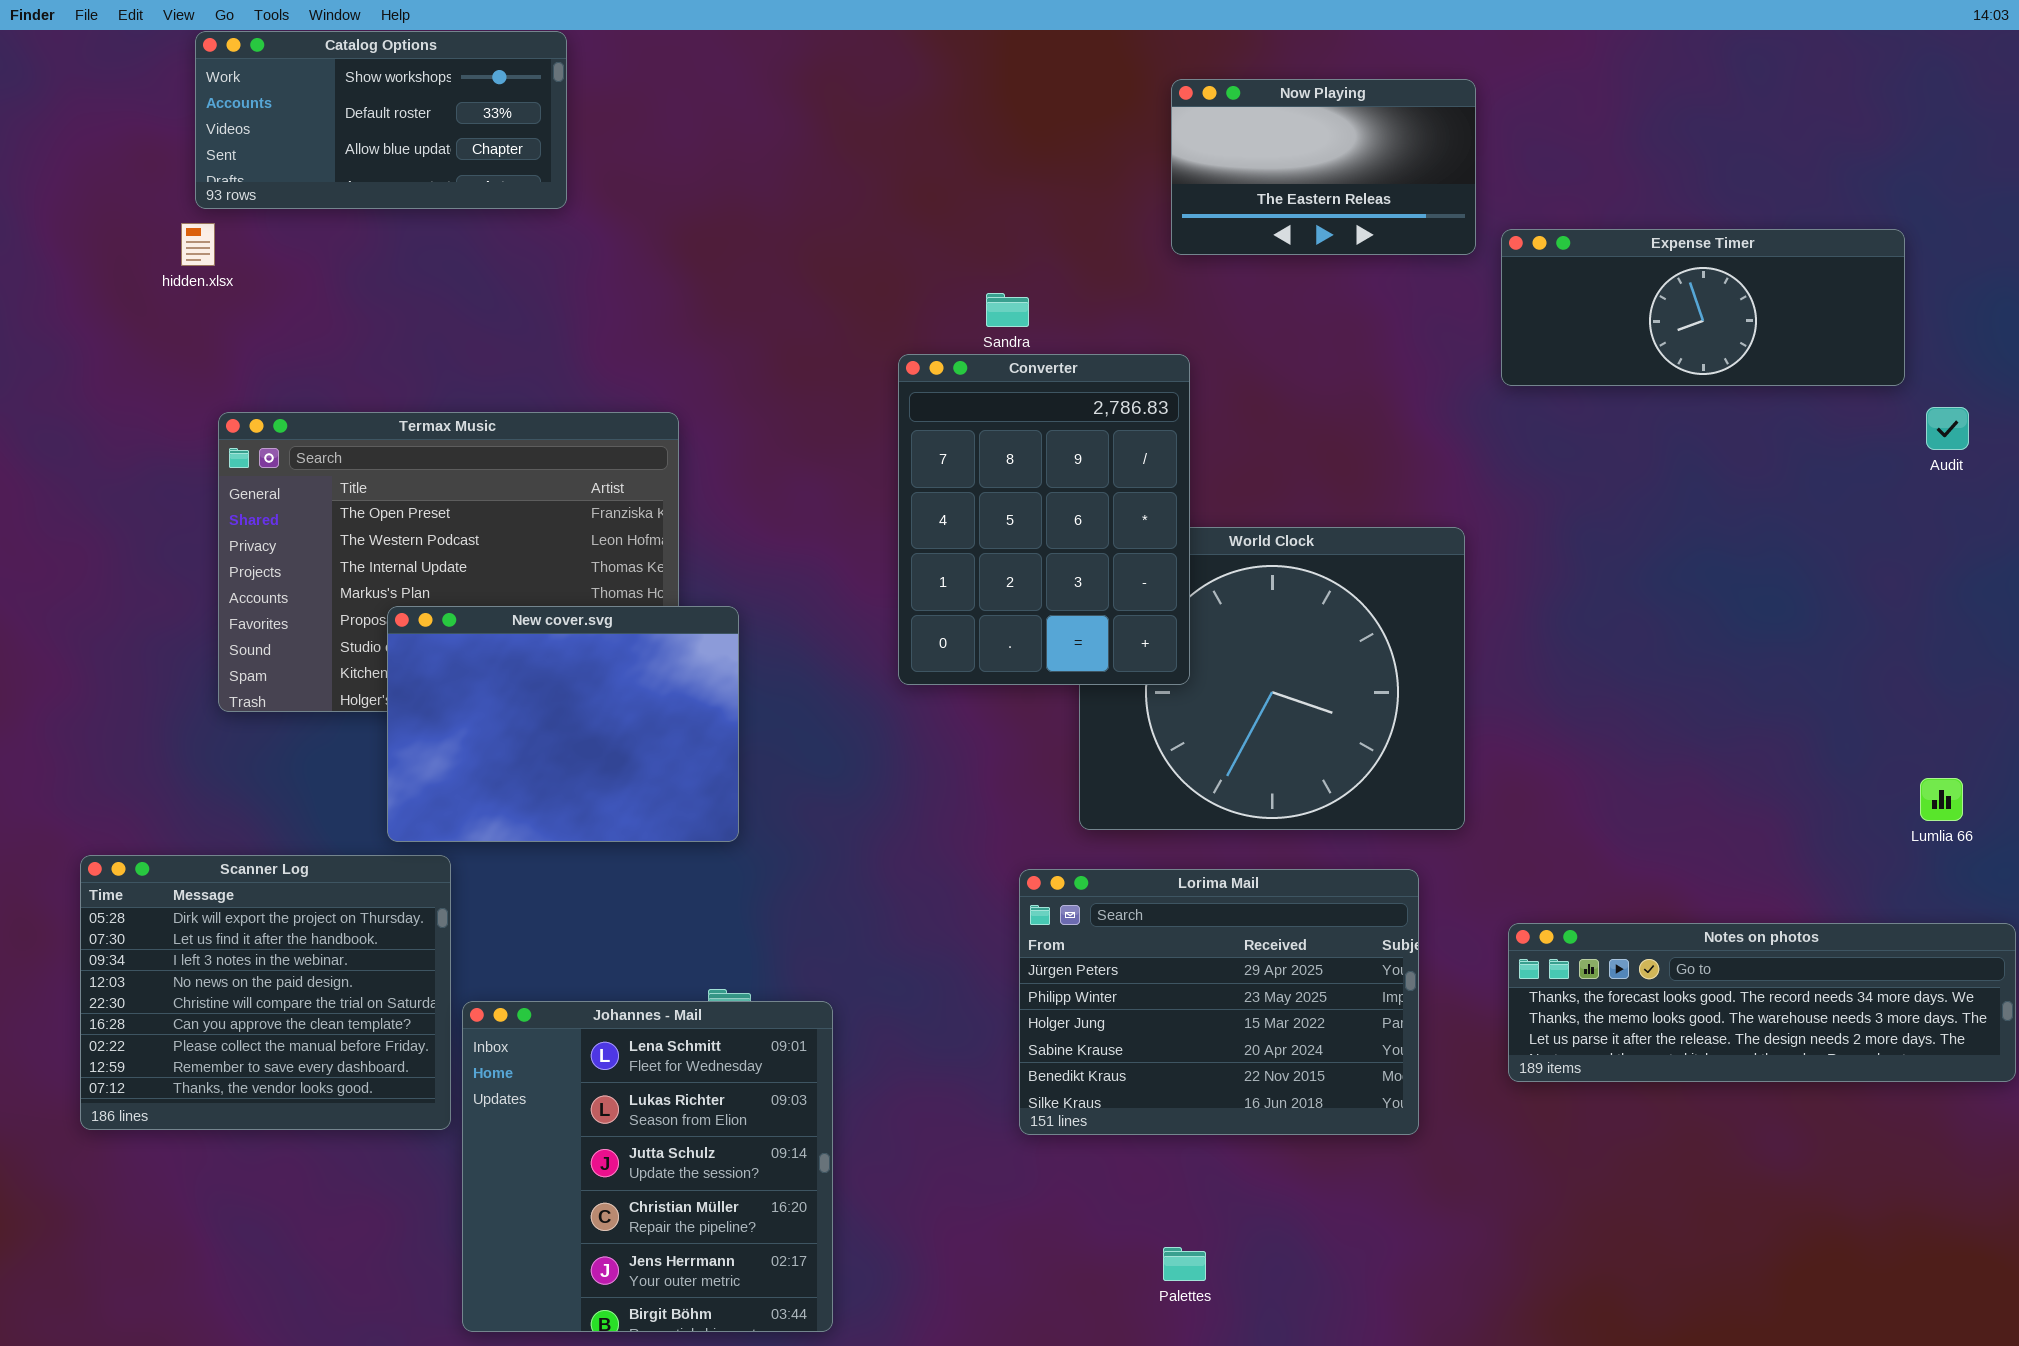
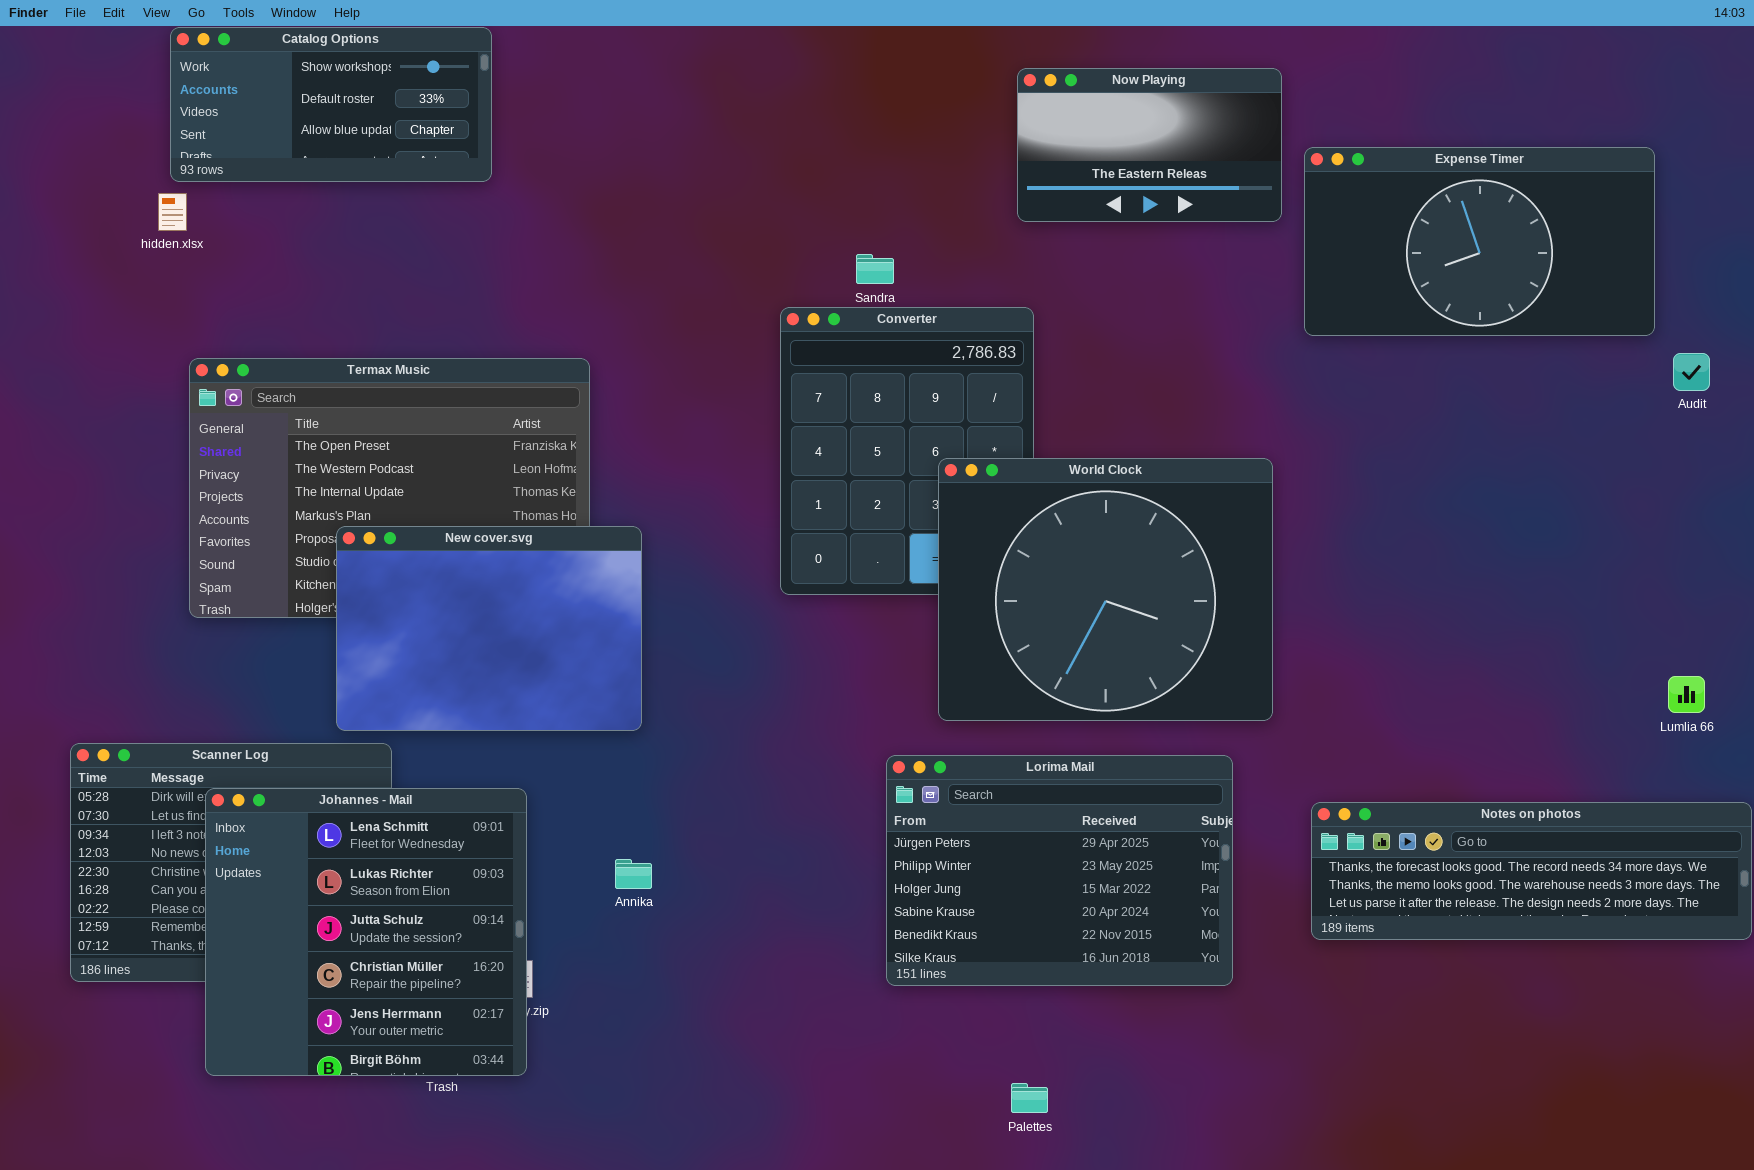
Expense Timer: [1501,229,1905,386] -> [1304,147,1655,336], resized
World Clock: [1079,527,1465,830] -> [938,458,1273,721], raised
Johannes - Mail: [462,1001,833,1332] -> [205,788,527,1076], moved

